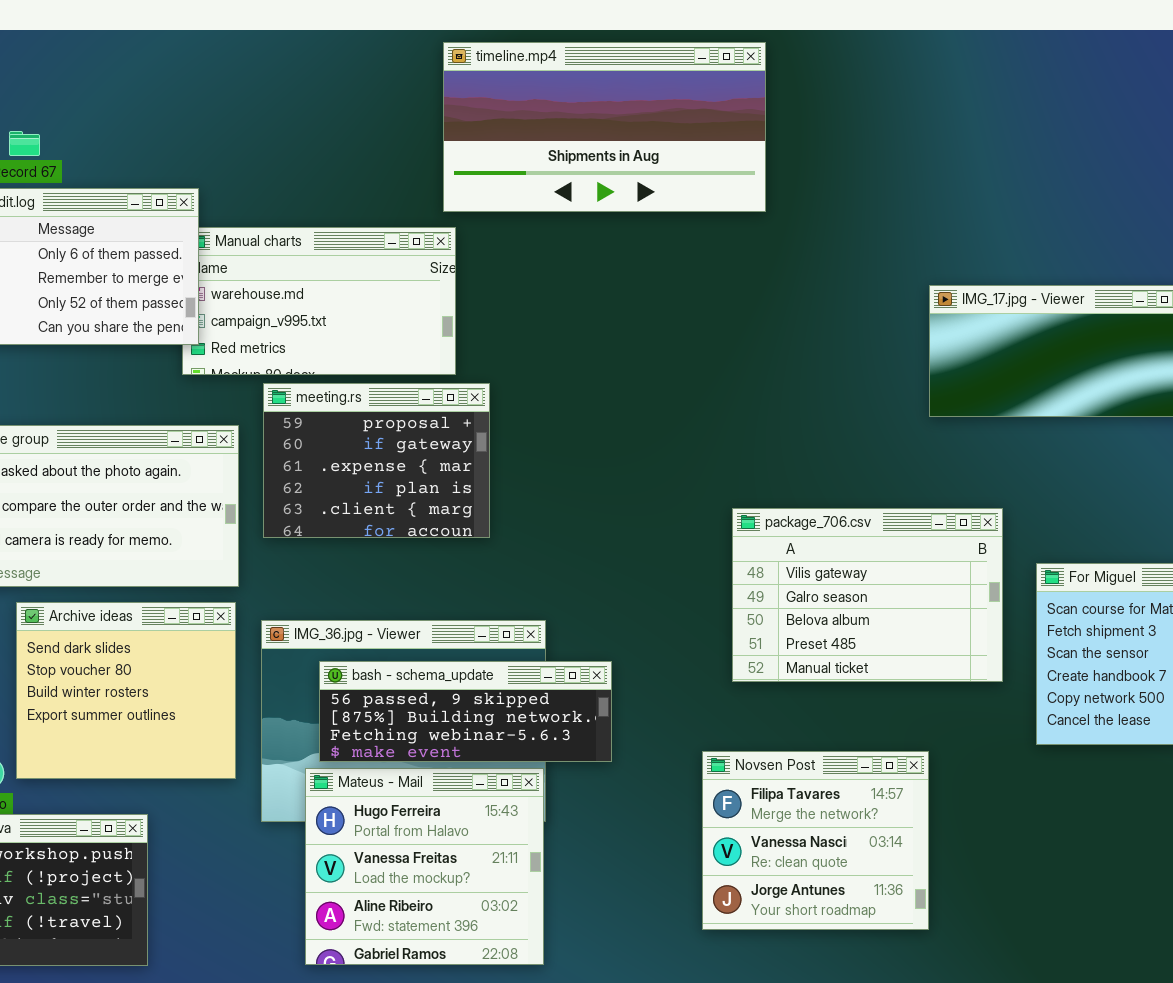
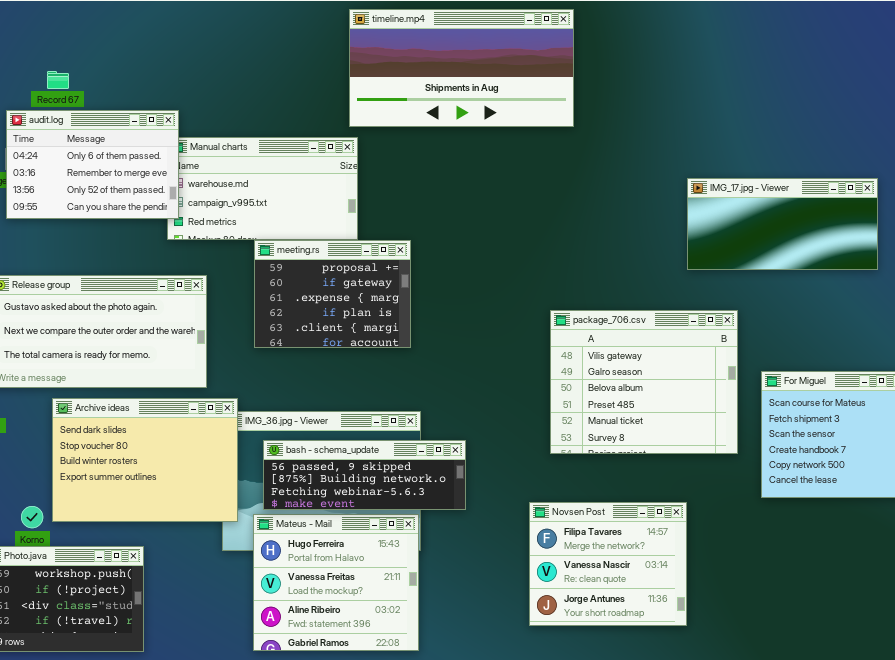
meeting.rs: [263,383,490,538] -> [254,240,411,348], moved
package_706.csv: [732,508,1003,682] -> [550,310,738,454], resized
Archive ideas: [16,602,236,779] -> [52,398,238,522], resized

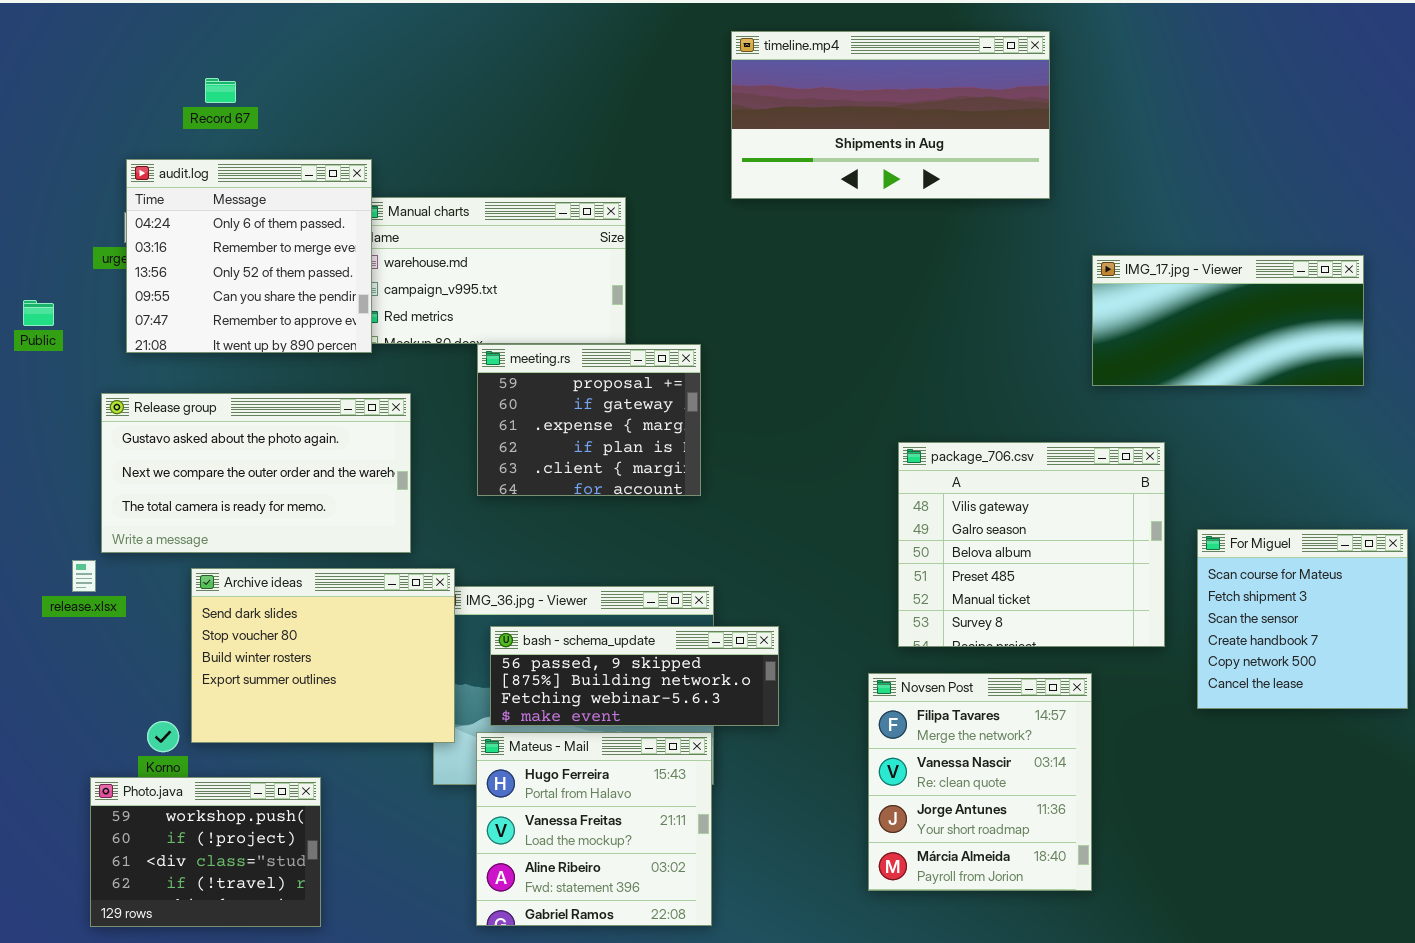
timeline.mp4: [349,9,574,127] -> [731,31,1050,199], moved
Record 67: [47,71,69,89] -> [205,78,236,103], moved
audit.log: [6,110,179,219] -> [126,159,372,353], resized
Novsen Post: [529,502,687,626] -> [868,673,1092,891], resized

